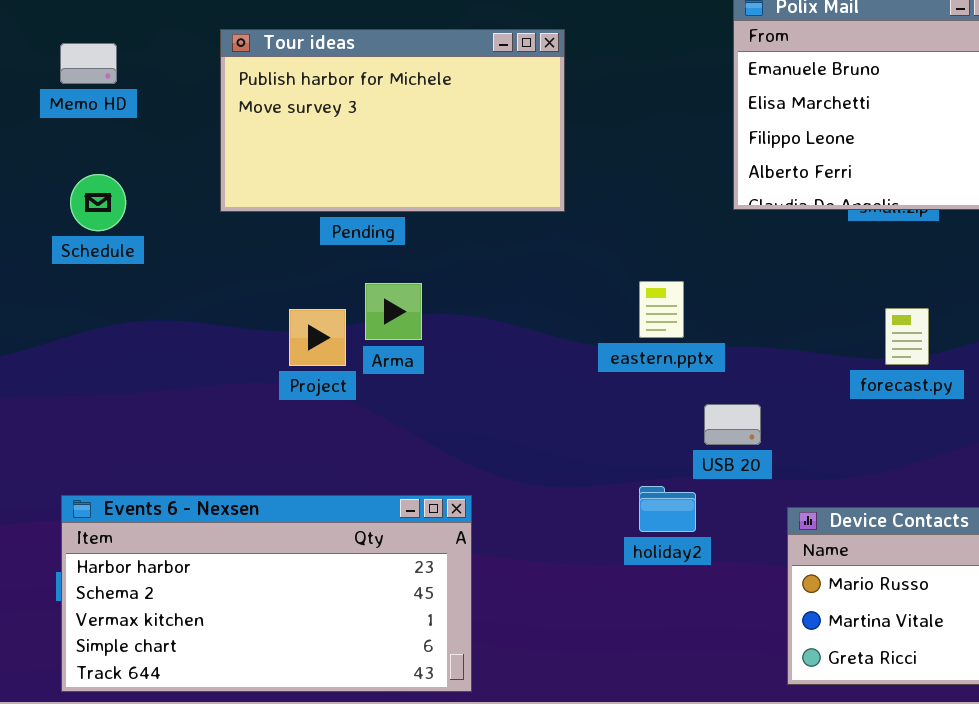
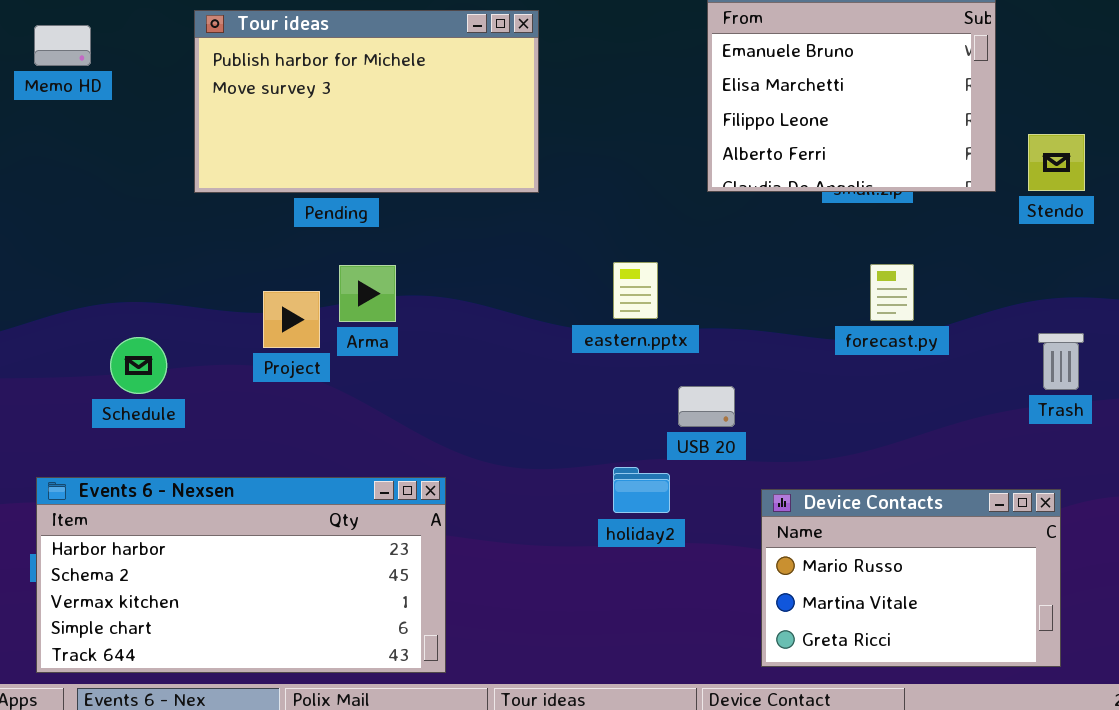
Schedule: [70,174,126,231] -> [110,337,167,394], moved
forecast.py: [885,308,929,365] -> [870,264,914,321], moved

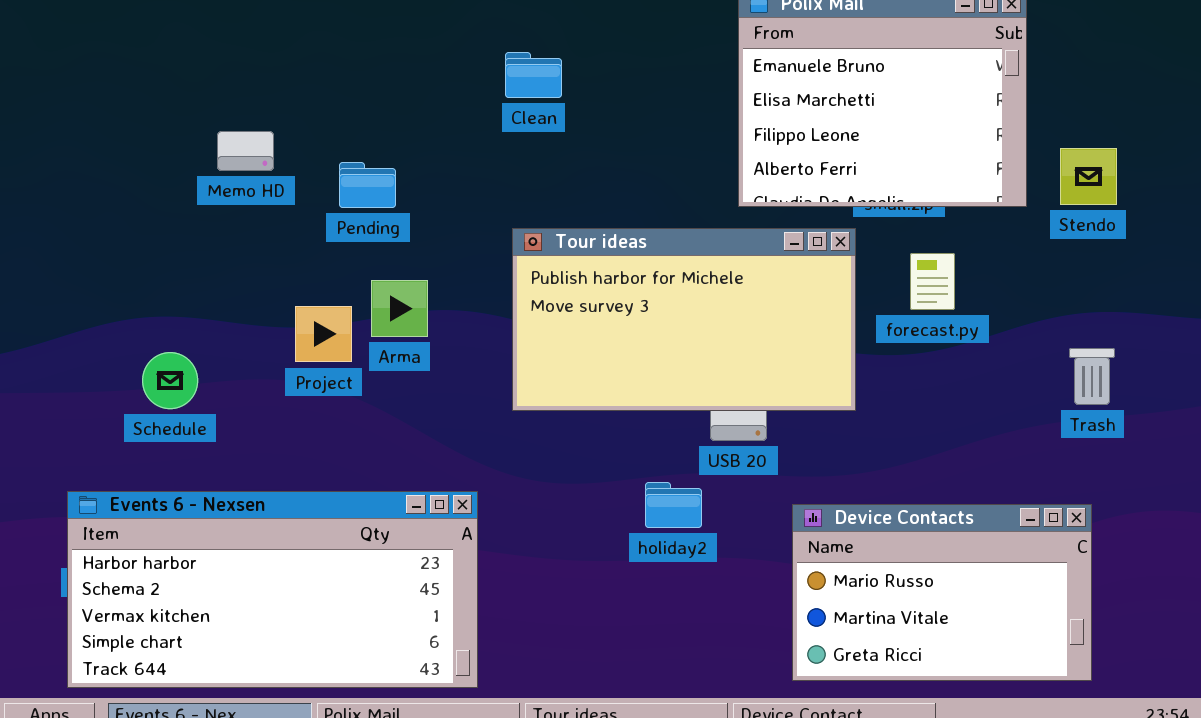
Tour ideas: [194,10,539,193] -> [512,228,856,411], moved
Memo HD: [34,25,91,66] -> [217,131,274,171], moved
forecast.py: [870,264,914,321] -> [910,253,955,310], moved

